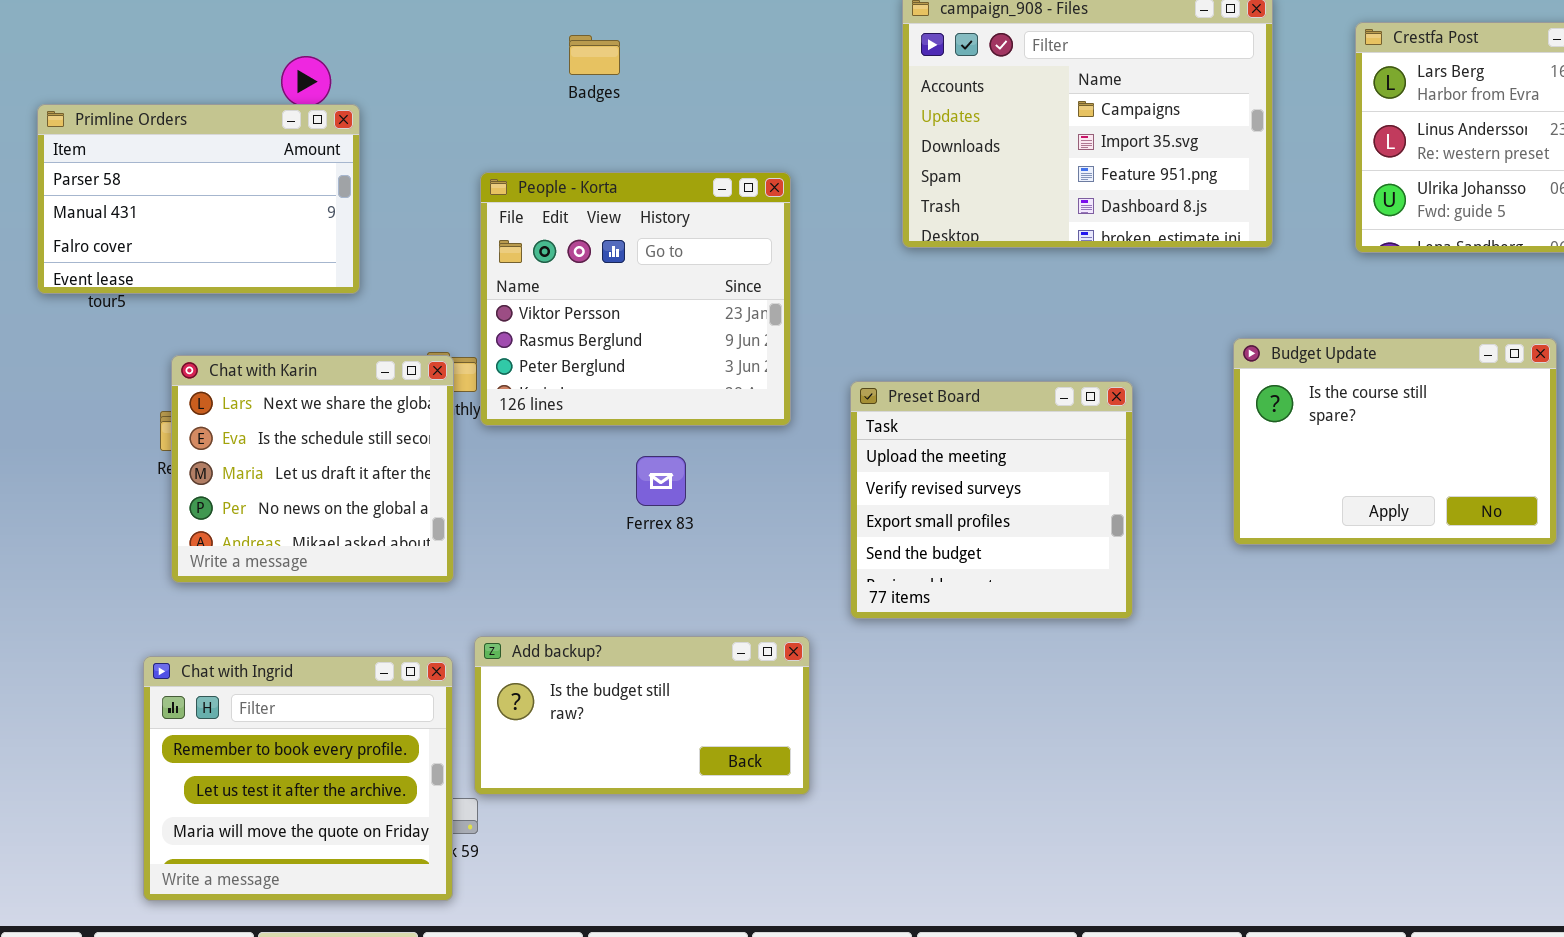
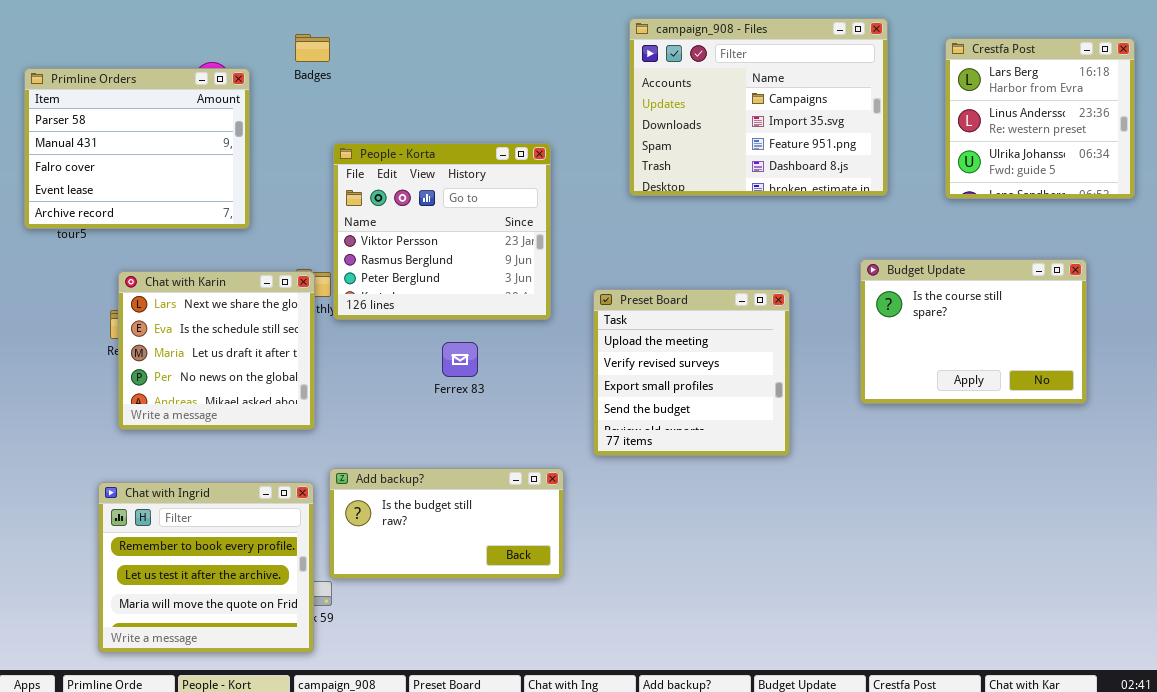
Badges: [569,35,620,75] -> [295,34,330,62], moved
Primline Orders: [37,104,360,294] -> [24,68,250,229], resized

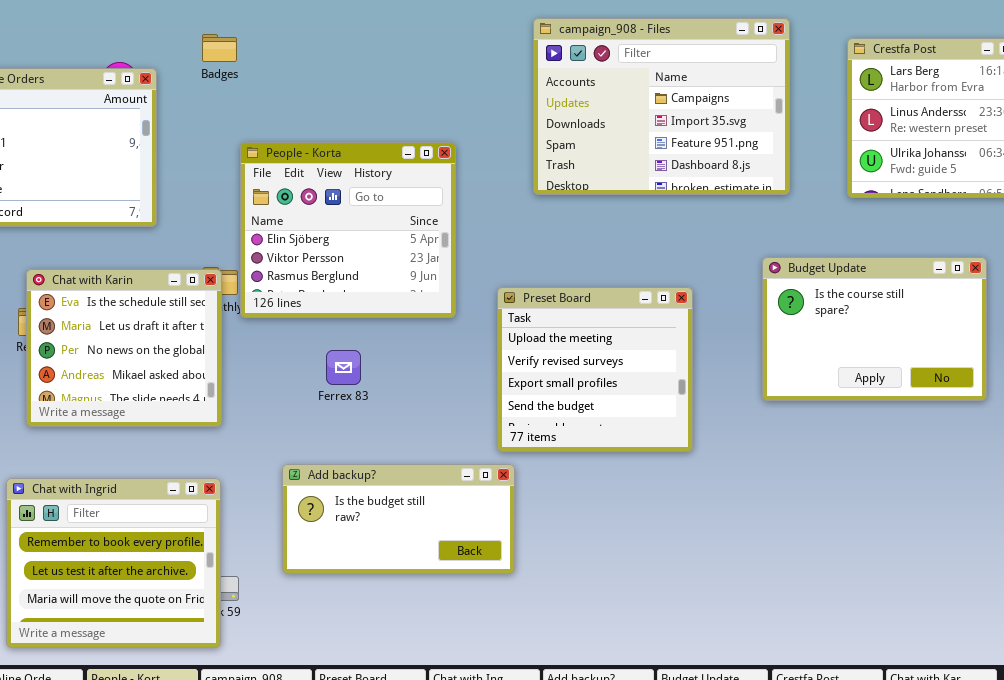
People - Korta: [333,143,551,320] -> [240,142,456,318], scrolled up 1 row
Chat with Karin: [118,271,315,430] -> [26,269,222,427], scrolled down 1 row
Ferrex 83: [442,342,478,377] -> [326,350,361,385], moved
Add backup?: [329,468,564,579] -> [282,464,515,574], moved

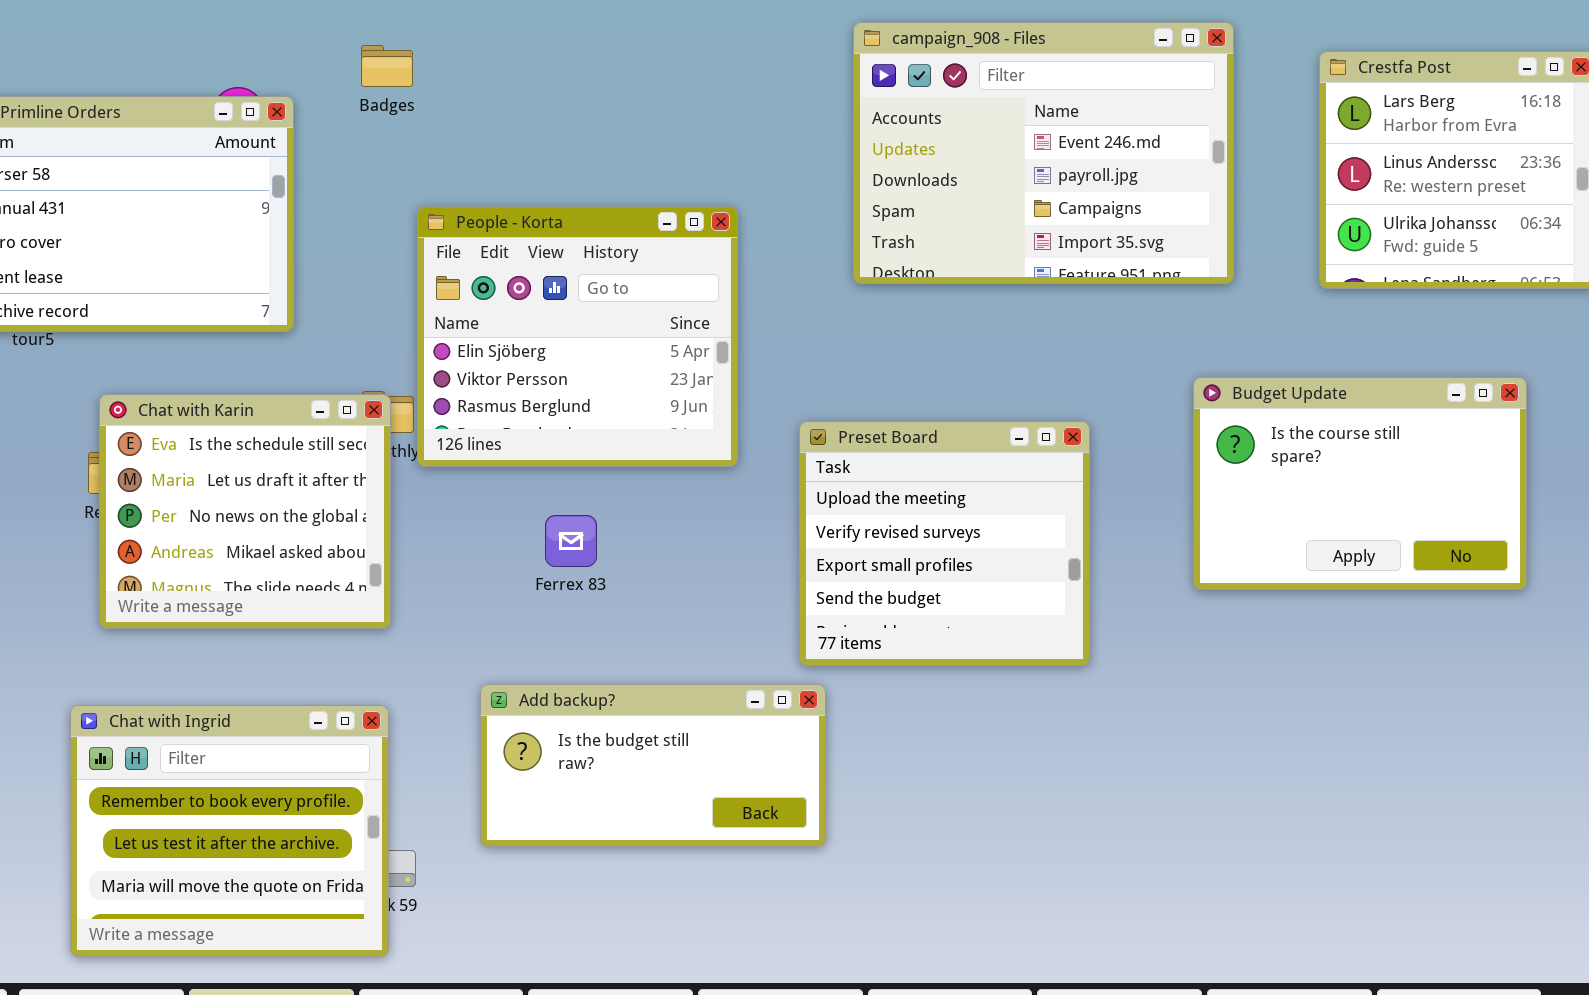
campaign_908 - Files: [533,18,790,195] -> [853,22,1234,284], scrolled up 2 rows

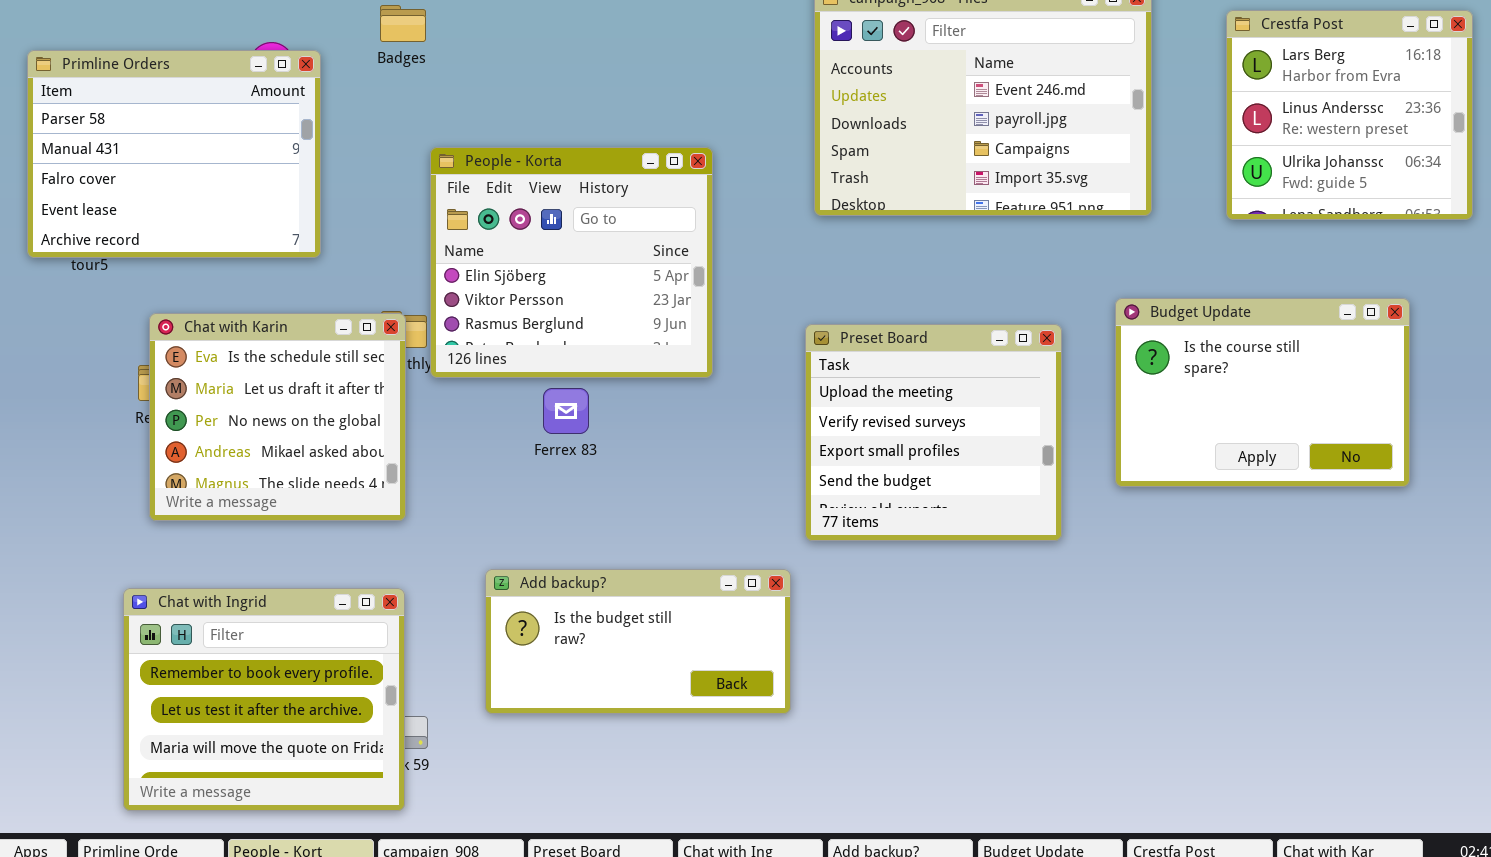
Preset Board: [799,421,1090,666] -> [805,324,1062,541], moved
Ferrex 83: [545,515,597,567] -> [543,388,589,434], moved

